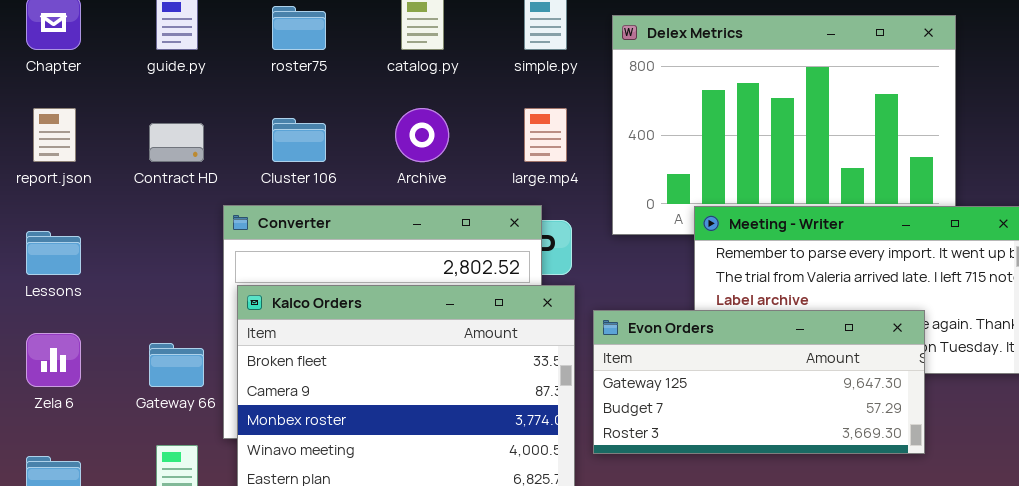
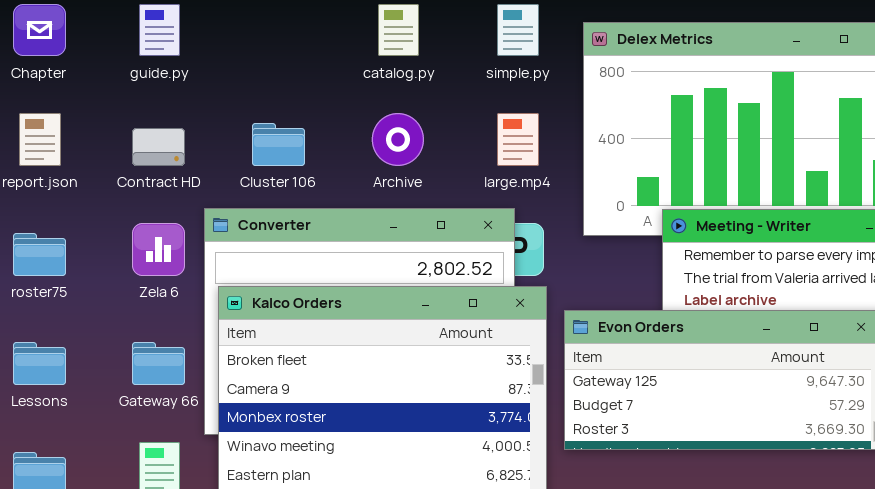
roster75: [272,6,326,50] -> [13,233,66,276], moved
Lessons: [26,231,81,275] -> [13,342,66,385], moved
Zela 6: [26,333,81,387] -> [132,223,185,276], moved

